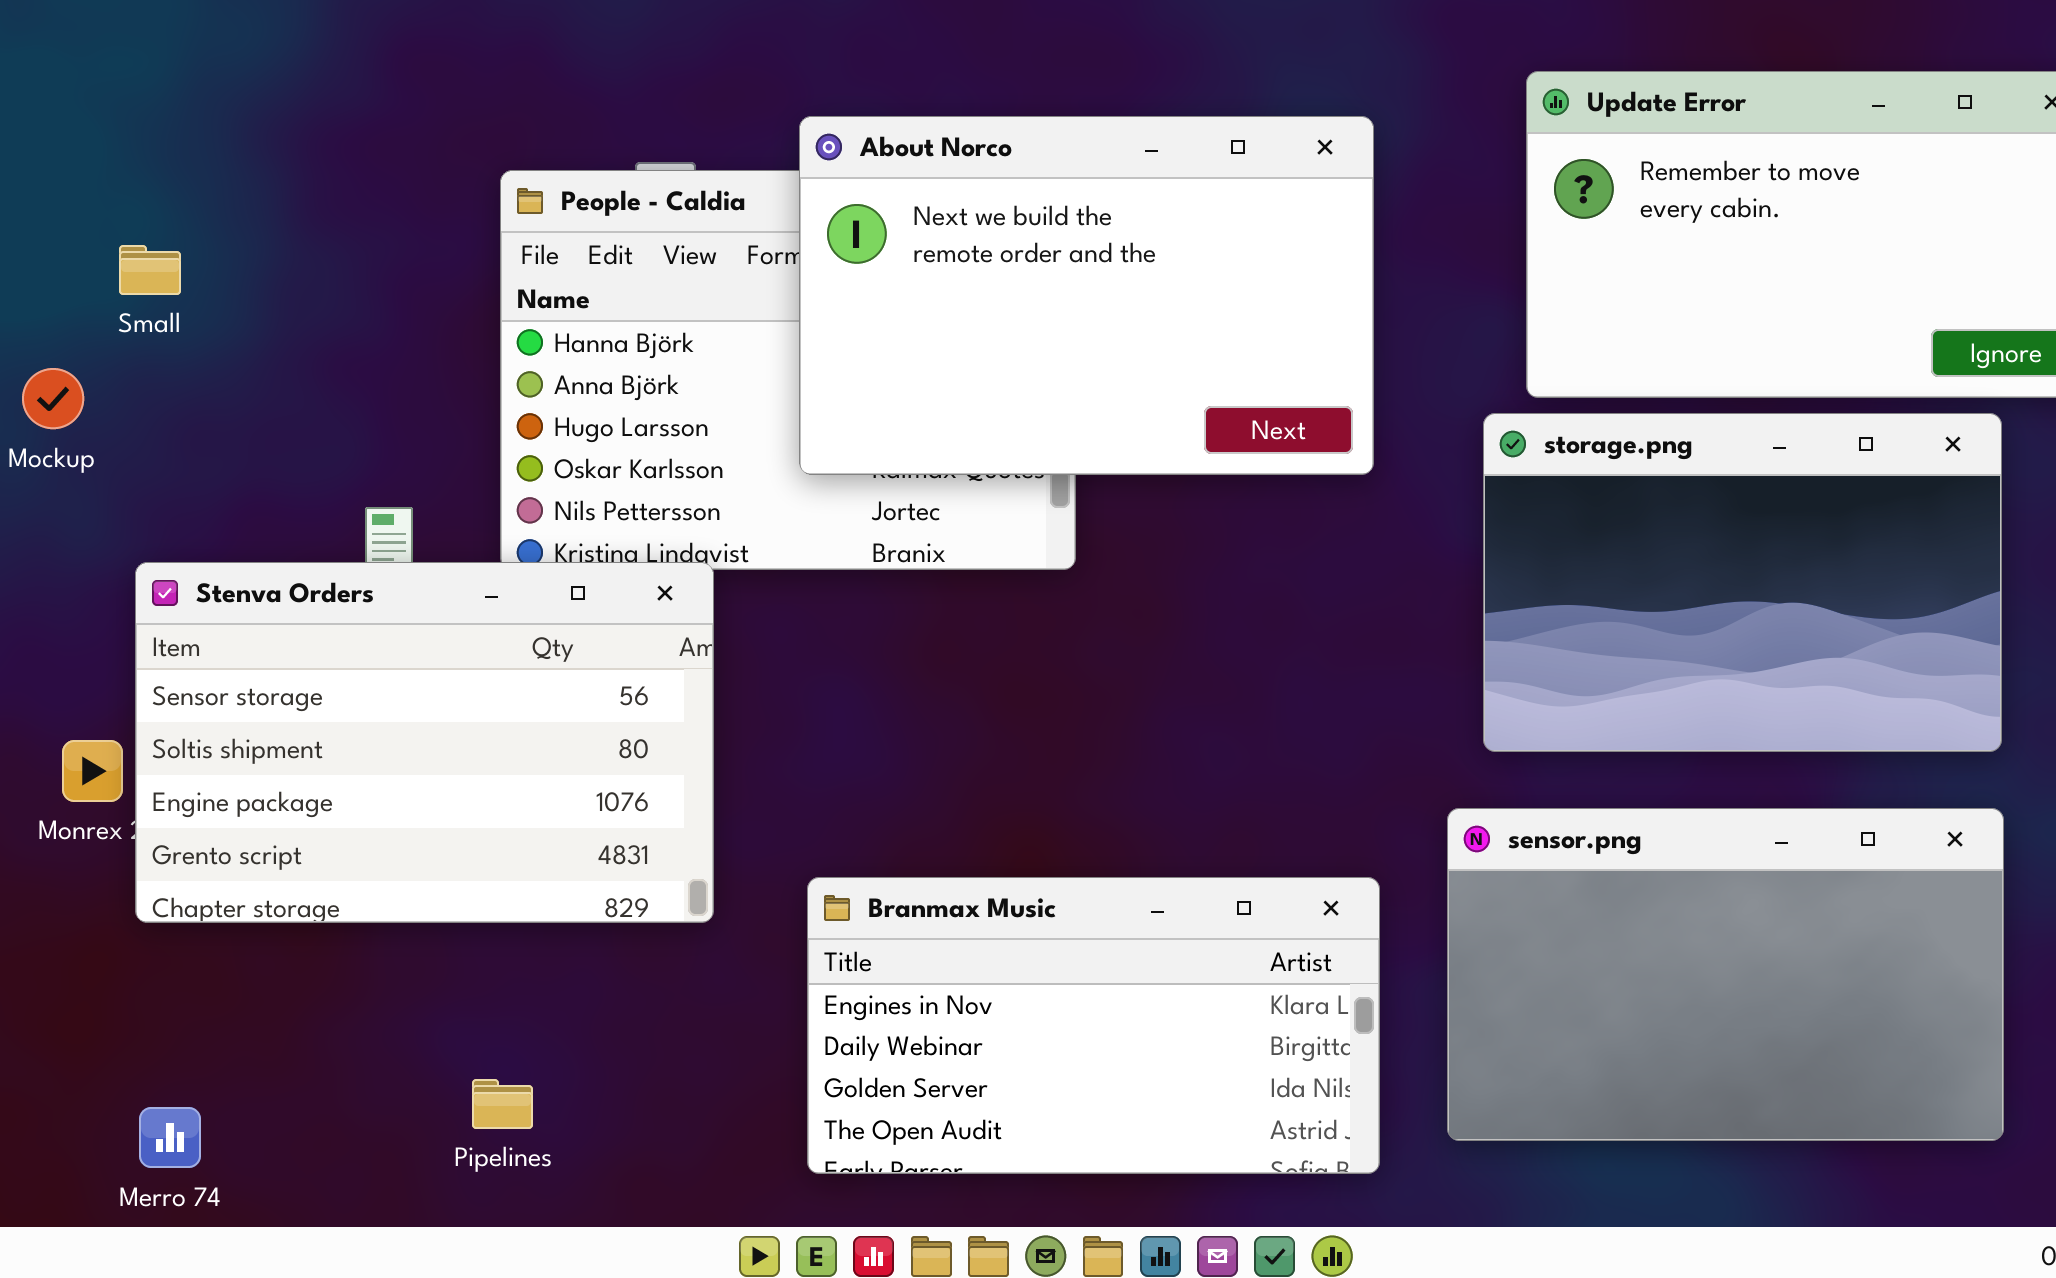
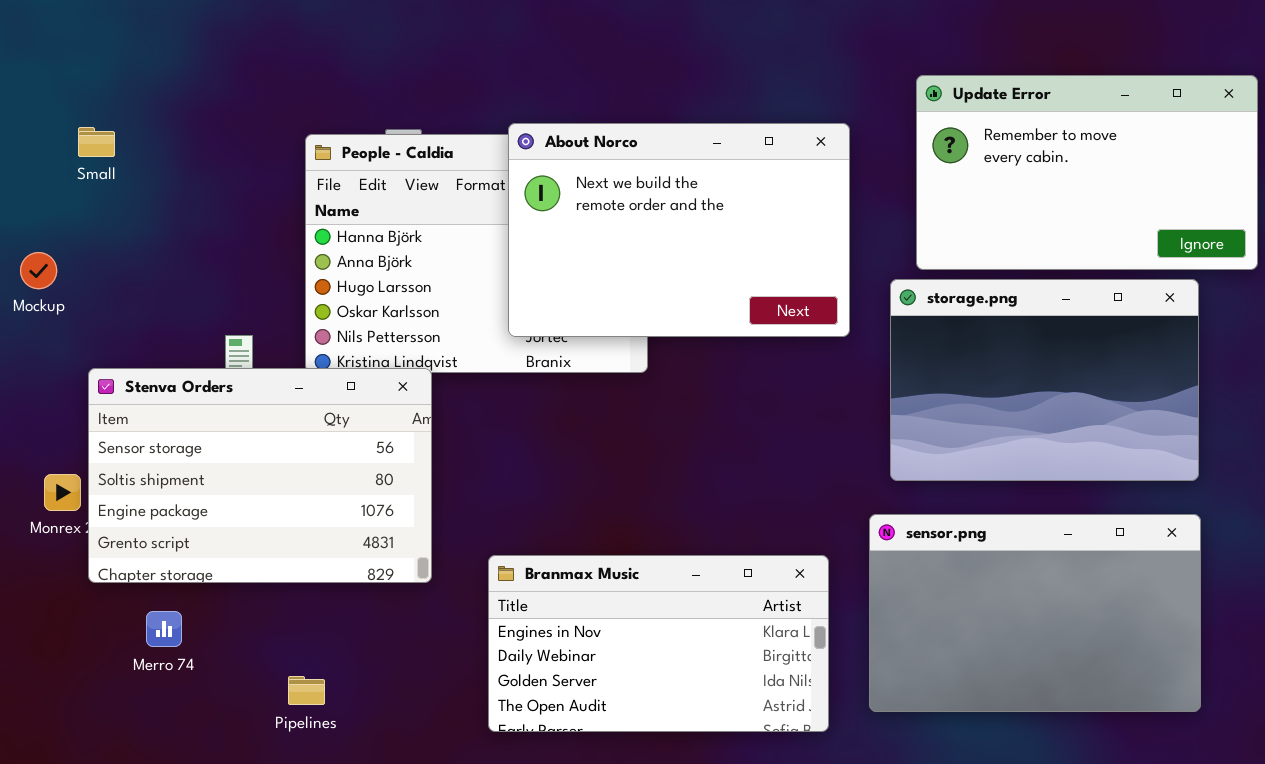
About Norco: [799,116,1374,475] -> [508,123,850,337], moved
Small: [119,245,181,295] -> [78,127,115,157], moved
Merro 74: [139,1107,201,1168] -> [146,611,182,647], moved

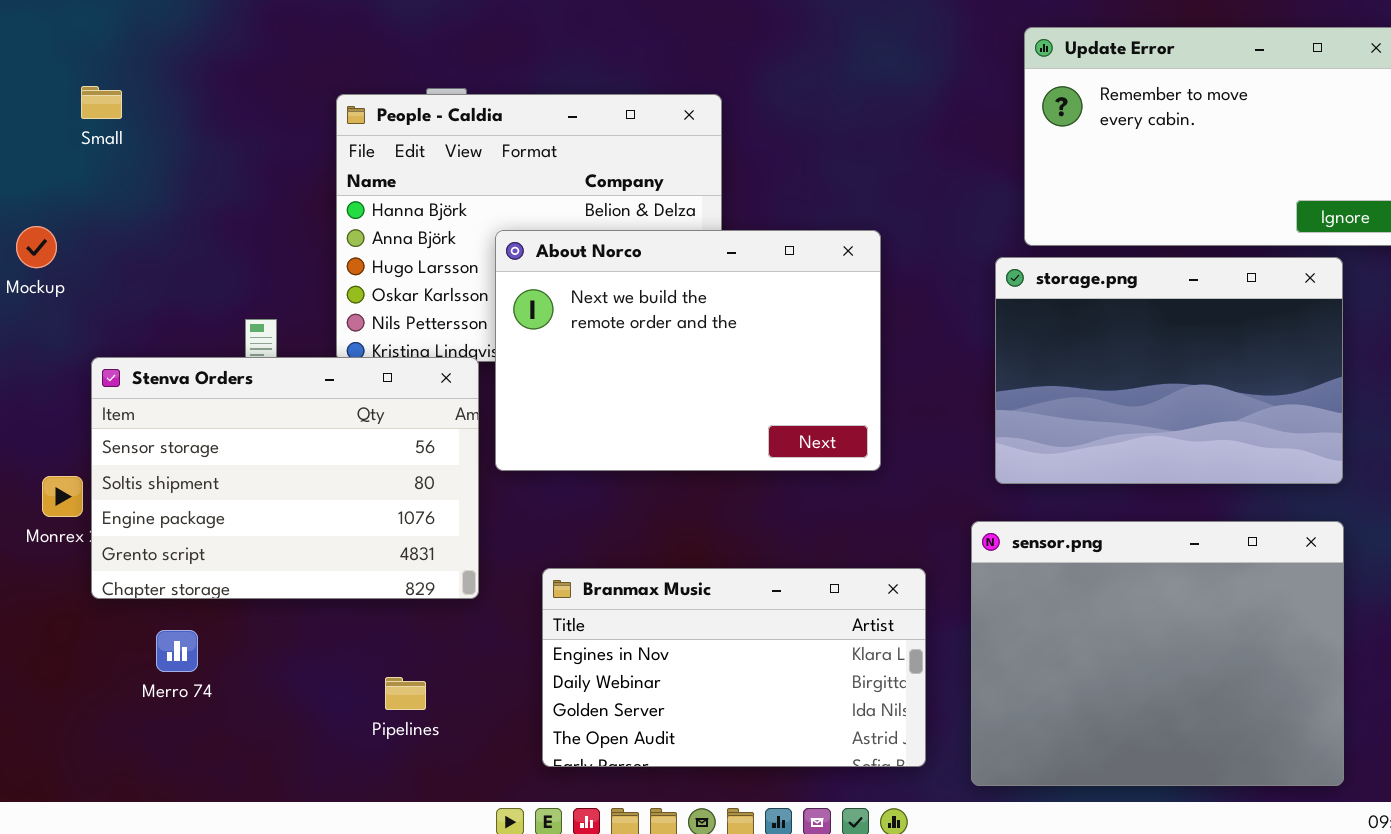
About Norco: [508,123,850,337] -> [495,230,881,471], moved
sensor.png: [869,514,1201,712] -> [971,521,1344,786], resized
Pipelines: [288,676,325,705] -> [385,677,426,710], moved

